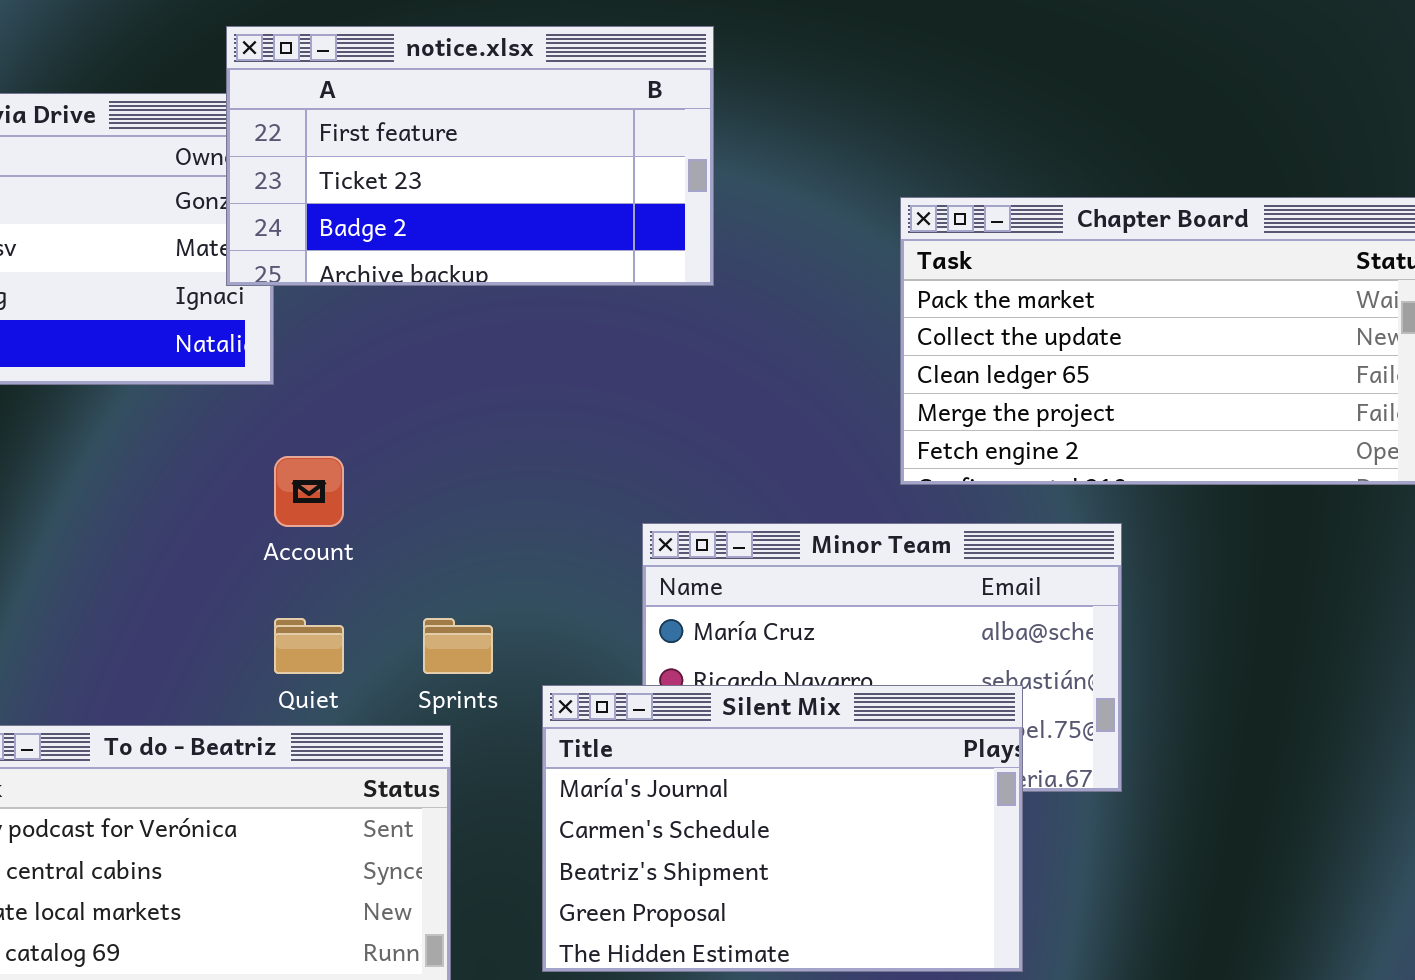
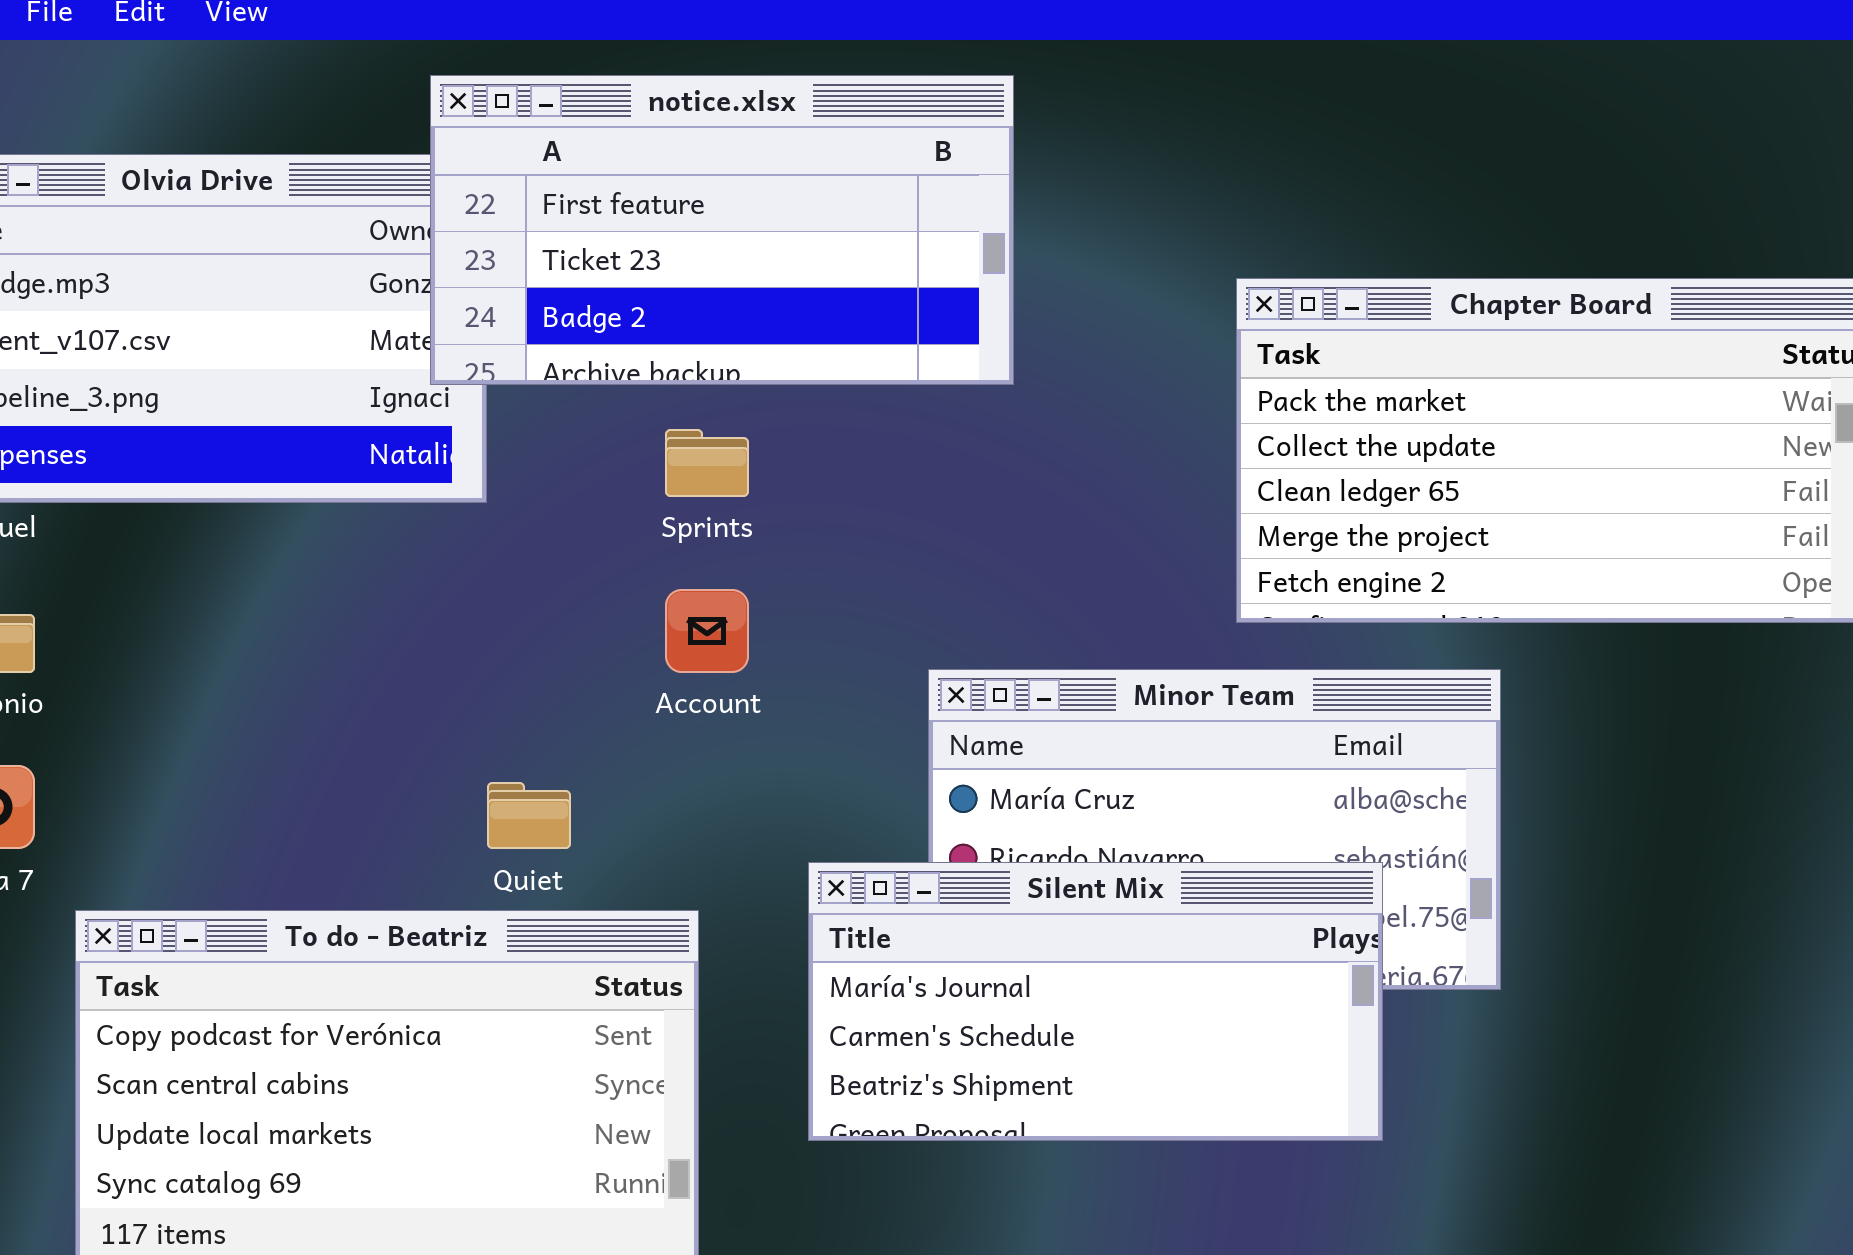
Account: [274,456,344,527] -> [665,589,749,673], moved
Sprints: [423,618,493,674] -> [665,429,749,497], moved
Silent Mix: [542,685,1023,972] -> [808,862,1383,1141], resized

